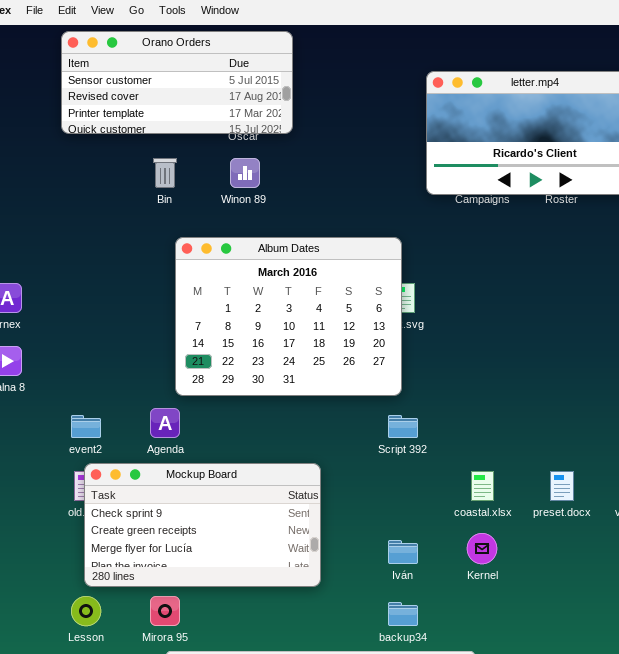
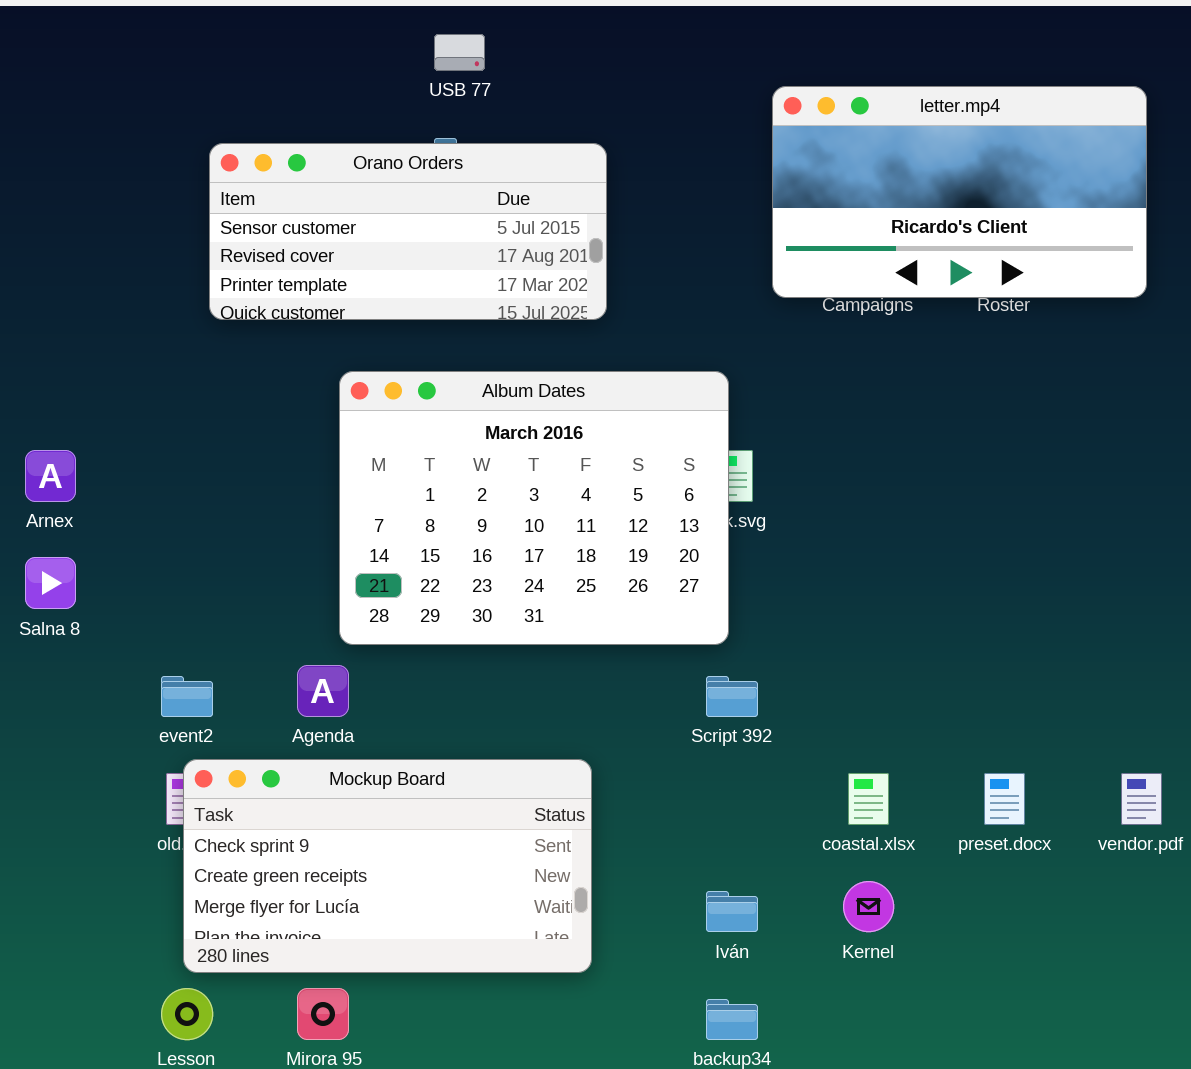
Orano Orders: [61,31,293,134] -> [209,143,607,320], moved

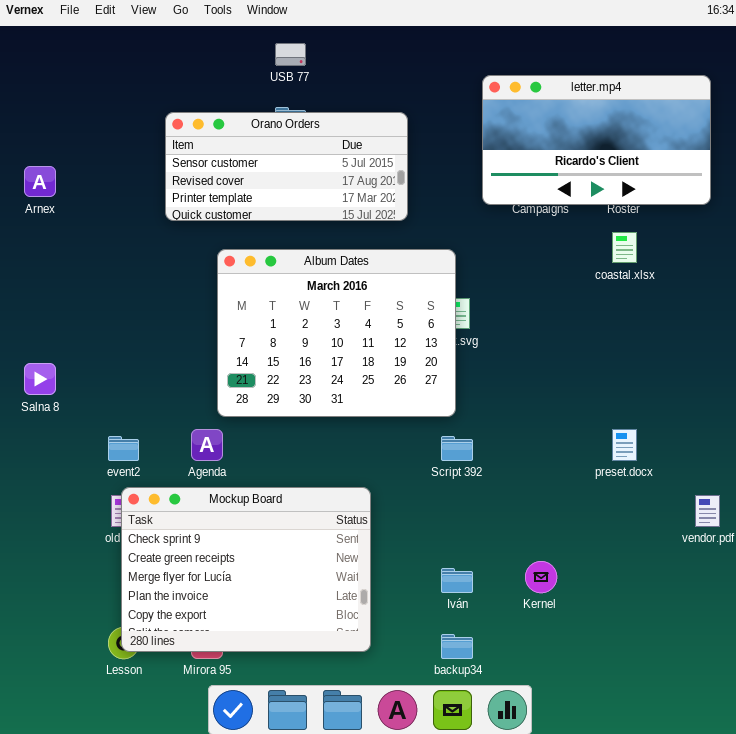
Orano Orders: [209,143,607,320] -> [165,112,408,221], moved
Arnex: [25,450,76,502] -> [24,166,56,197], moved
Mockup Board: [183,759,592,973] -> [121,487,371,652], resized
coastal.xlsx: [848,773,889,825] -> [612,232,637,263], moved
preset.docx: [984,773,1025,825] -> [612,429,637,461], moved

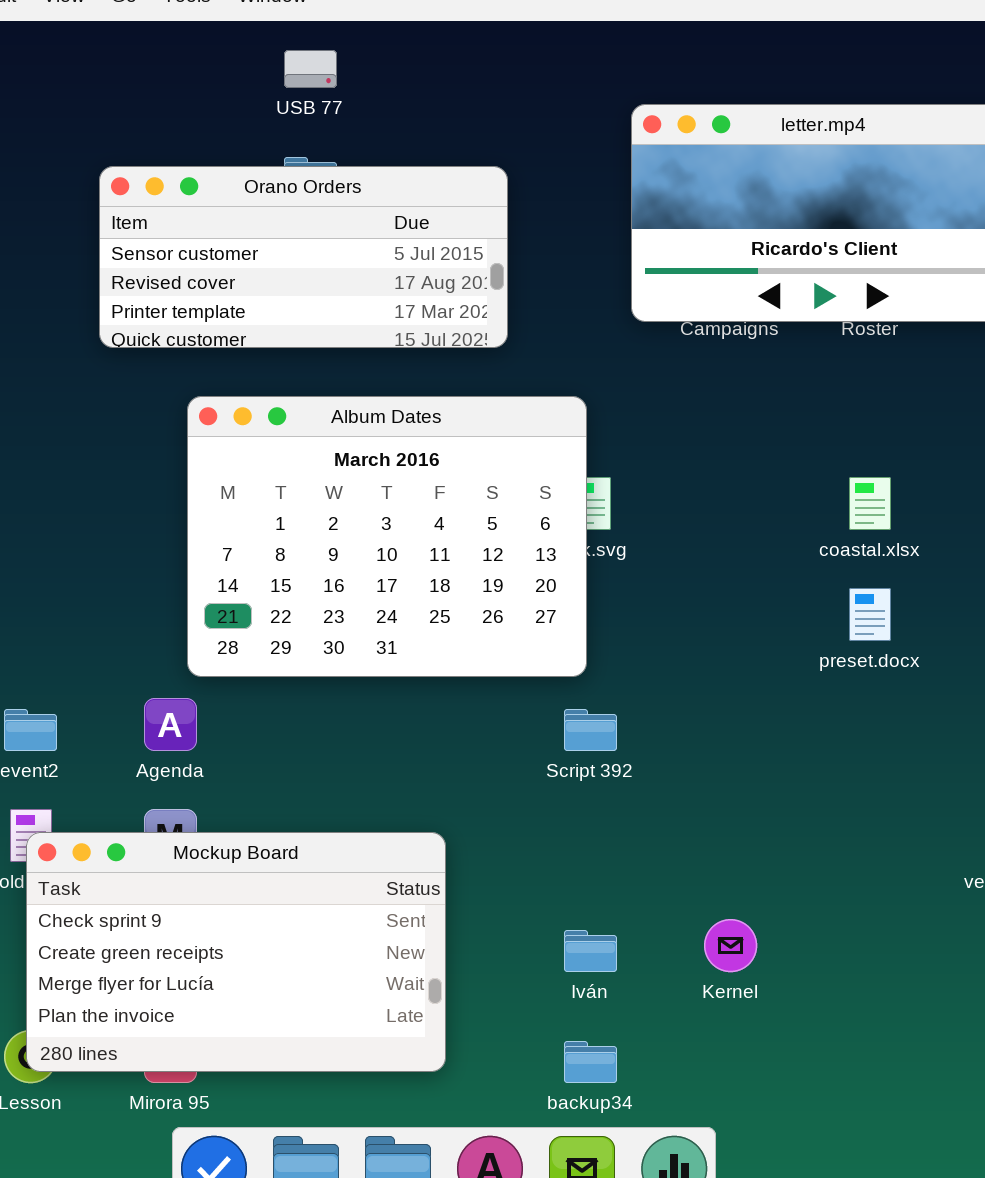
coastal.xlsx: [612,232,637,263] -> [849,477,891,530], moved
preset.docx: [612,429,637,461] -> [849,588,891,641], moved
Mockup Board: [121,487,371,652] -> [26,832,446,1072], resized

